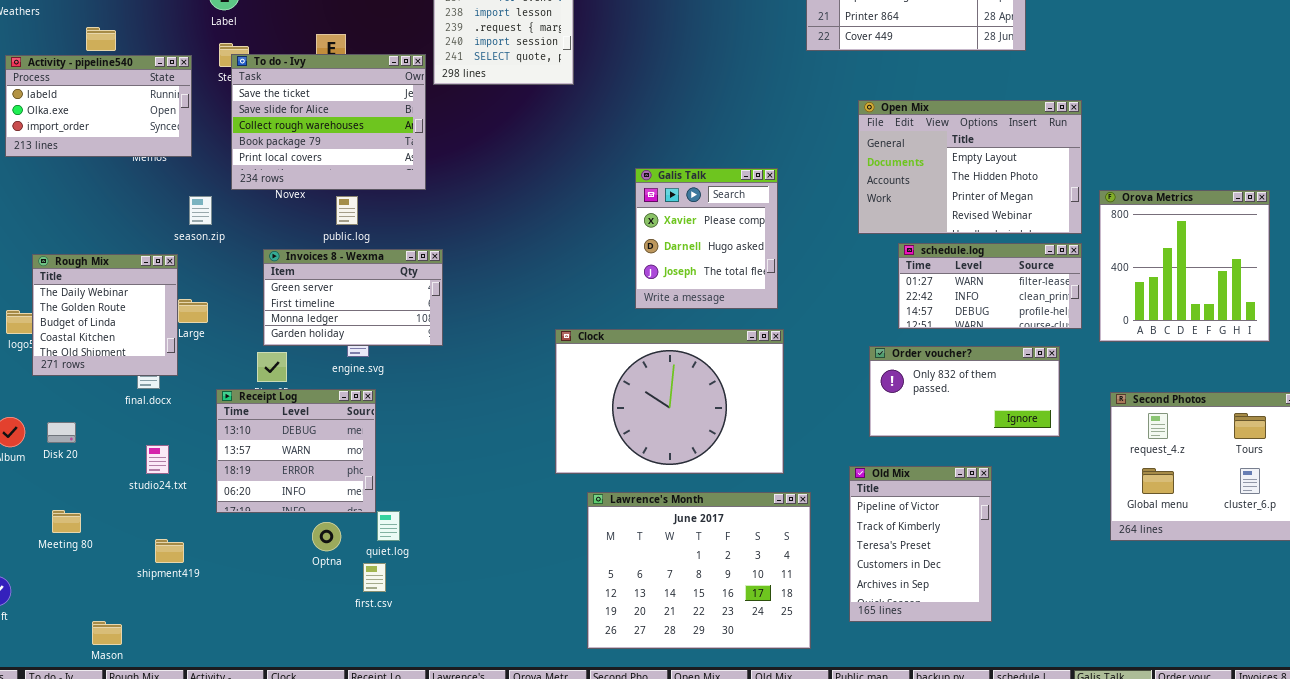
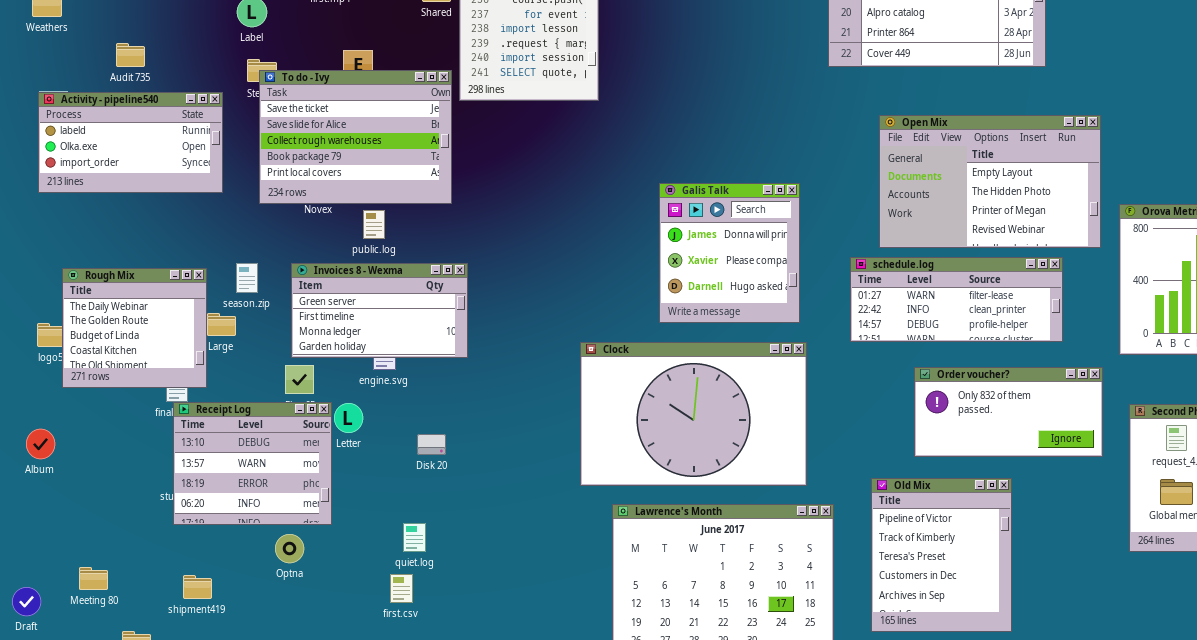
Activity - pipeline540: [5,55,192,157] -> [38,92,223,193], moved
Galis Talk: [635,168,778,309] -> [659,183,800,323], scrolled up 1 row
season.zip: [189,196,212,225] -> [236,263,258,293], moved
schedule.log: [898,243,1082,329] -> [850,257,1063,342], moved, resized
Order voucher?: [869,346,1060,437] -> [914,367,1103,457], moved
Receipt Log: [216,389,376,513] -> [173,402,332,525], moved
Disk 20: [47,422,76,443] -> [417,434,446,455], moved
Meeting 80: [52,510,81,533] -> [79,567,108,590], moved
Optna: [312,522,341,551] -> [275,534,304,563], moved
shipment419: [155,539,184,563] -> [183,575,212,599], moved

